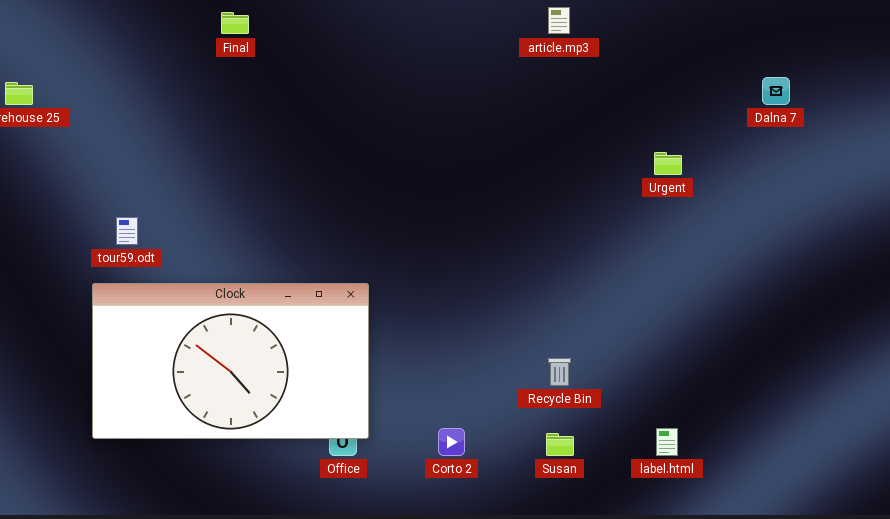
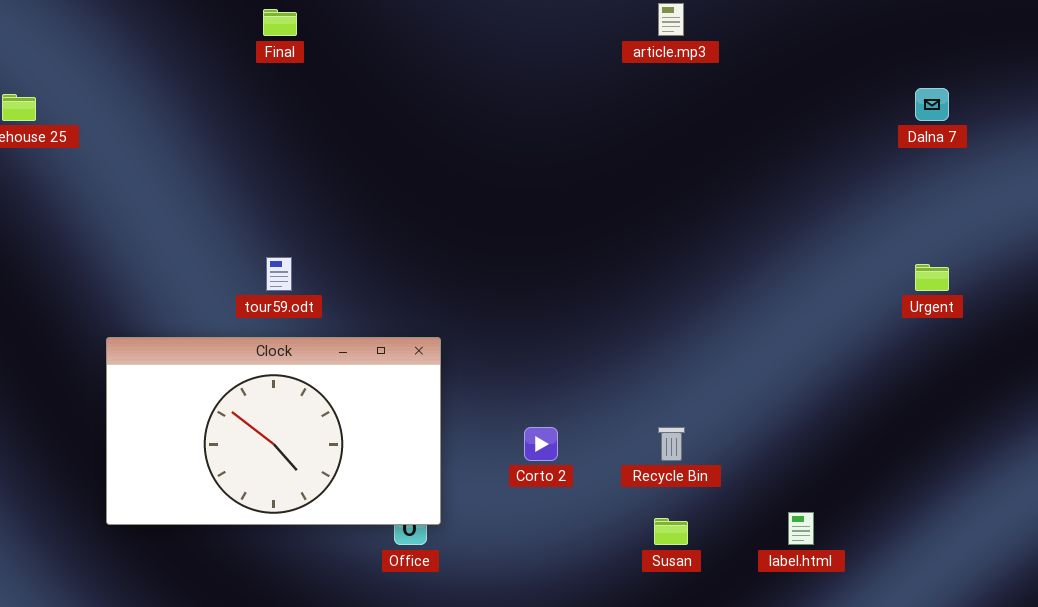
Urgent: [654,152,682,175] -> [915,264,949,291], moved
tour59.odt: [116,217,138,245] -> [266,257,292,291], moved
Corto 2: [438,428,465,456] -> [524,427,558,461], moved

